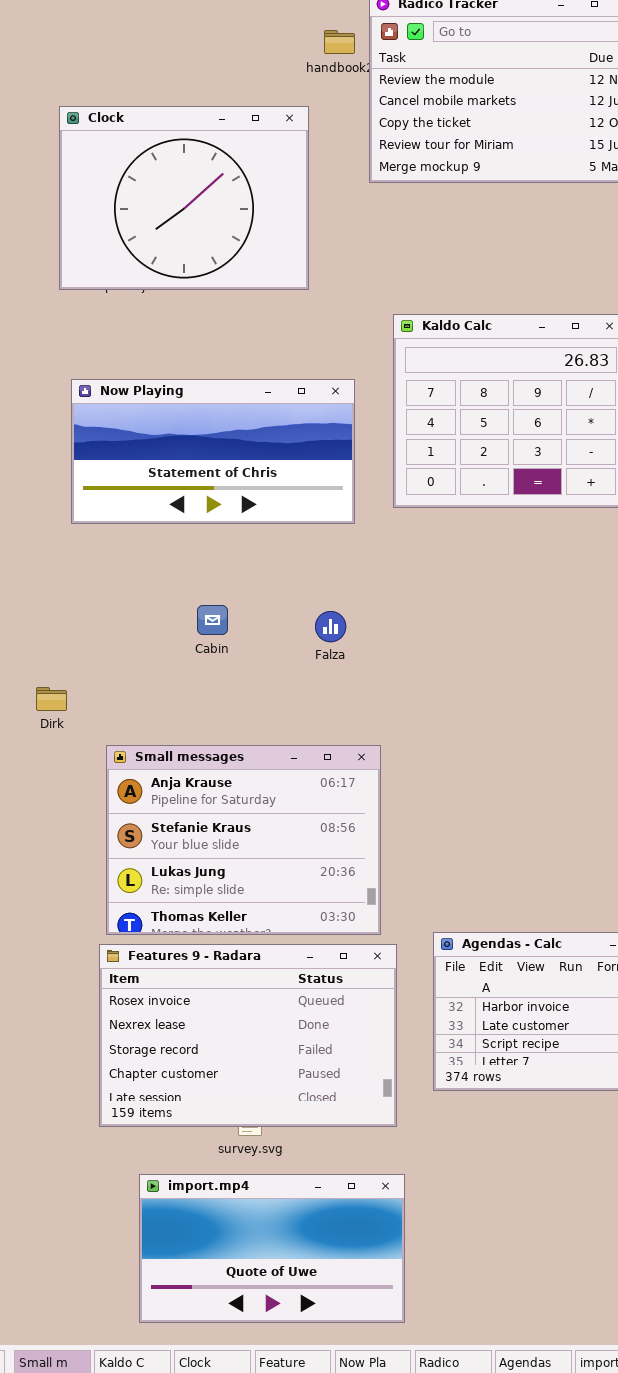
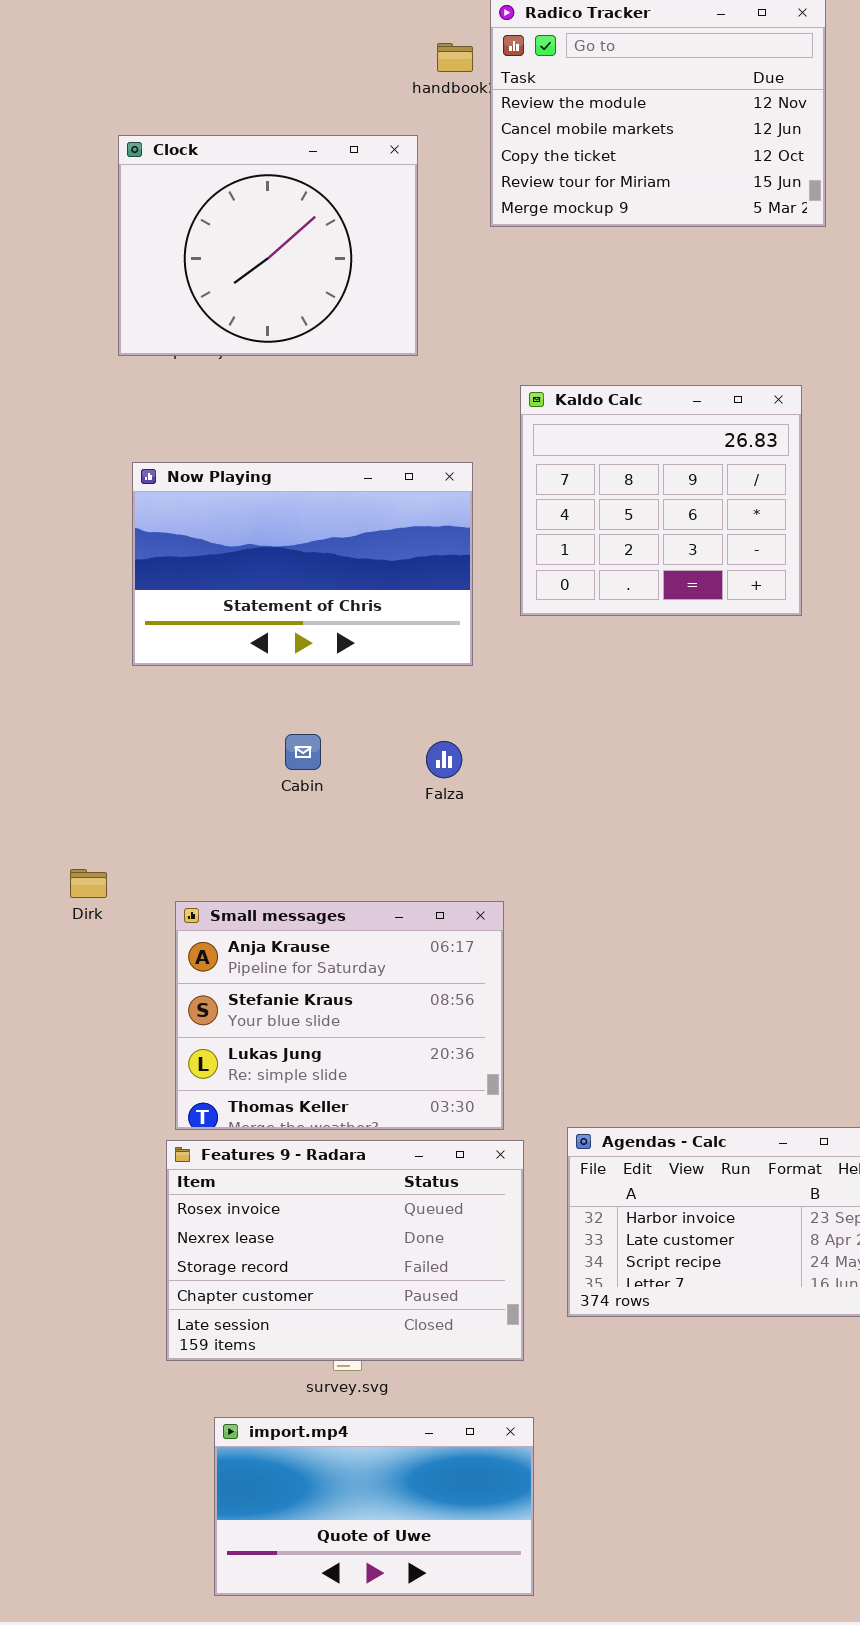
Now Playing: [71,379,355,524] -> [132,462,473,666], resized
Dirk: [36,687,67,711] -> [70,869,107,898], moved

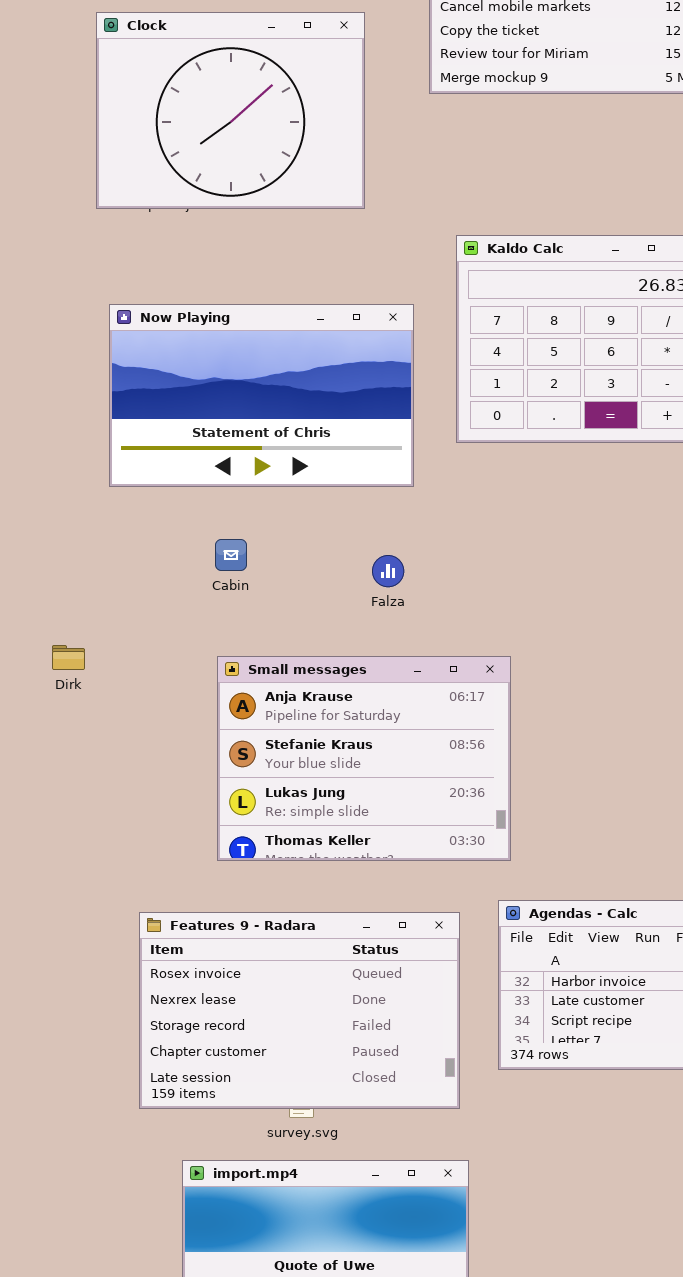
Cabin: [285,734,321,770] -> [215,539,247,571], moved
Dirk: [70,869,107,898] -> [52,645,85,670], moved
Small messages: [175,901,504,1130] -> [217,656,511,861], moved

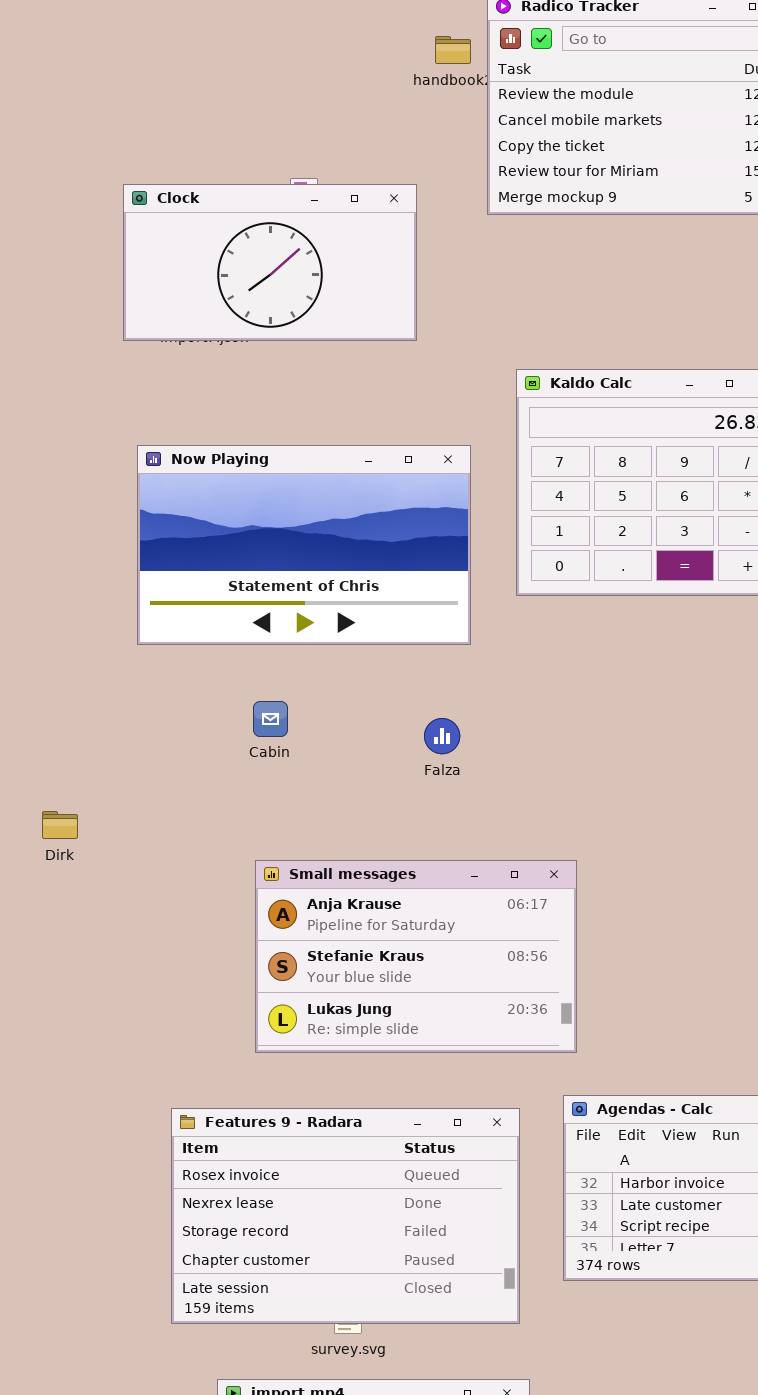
Clock: [96,12,365,209] -> [123,184,417,341], resized
Dirk: [52,645,85,670] -> [42,811,78,839], moved
Small messages: [217,656,511,861] -> [255,860,577,1053], resized

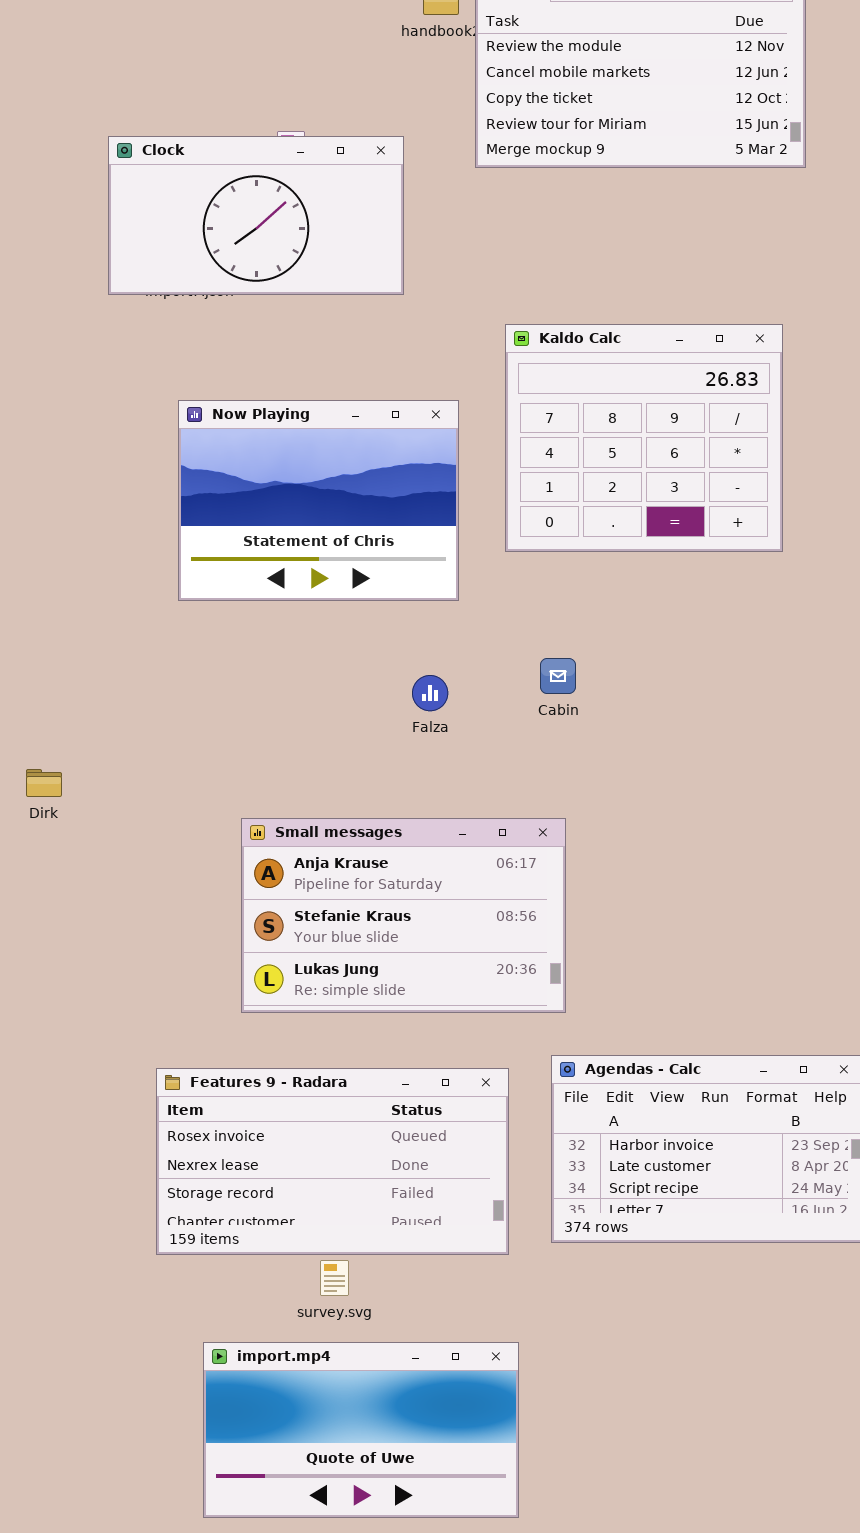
Now Playing: [137,445,471,645] -> [178,400,459,601], resized
Cabin: [253,701,288,737] -> [540,658,576,694], moved
Features 9 - Radara: [171,1108,520,1324] -> [156,1068,509,1255], resized

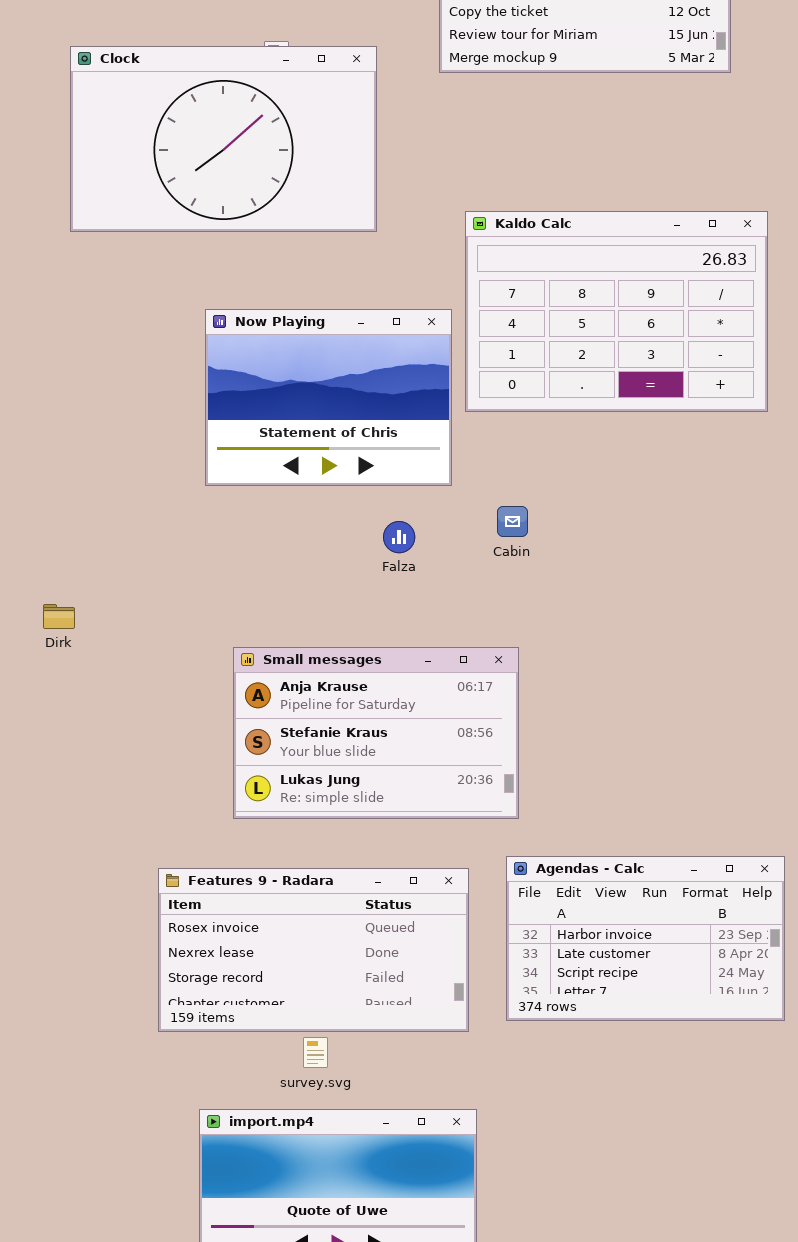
Clock: [108,136,404,295] -> [70,46,377,232], resized
Kaldo Calc: [505,324,783,552] -> [465,211,768,412], resized
Now Playing: [178,400,459,601] -> [205,309,452,486], moved

